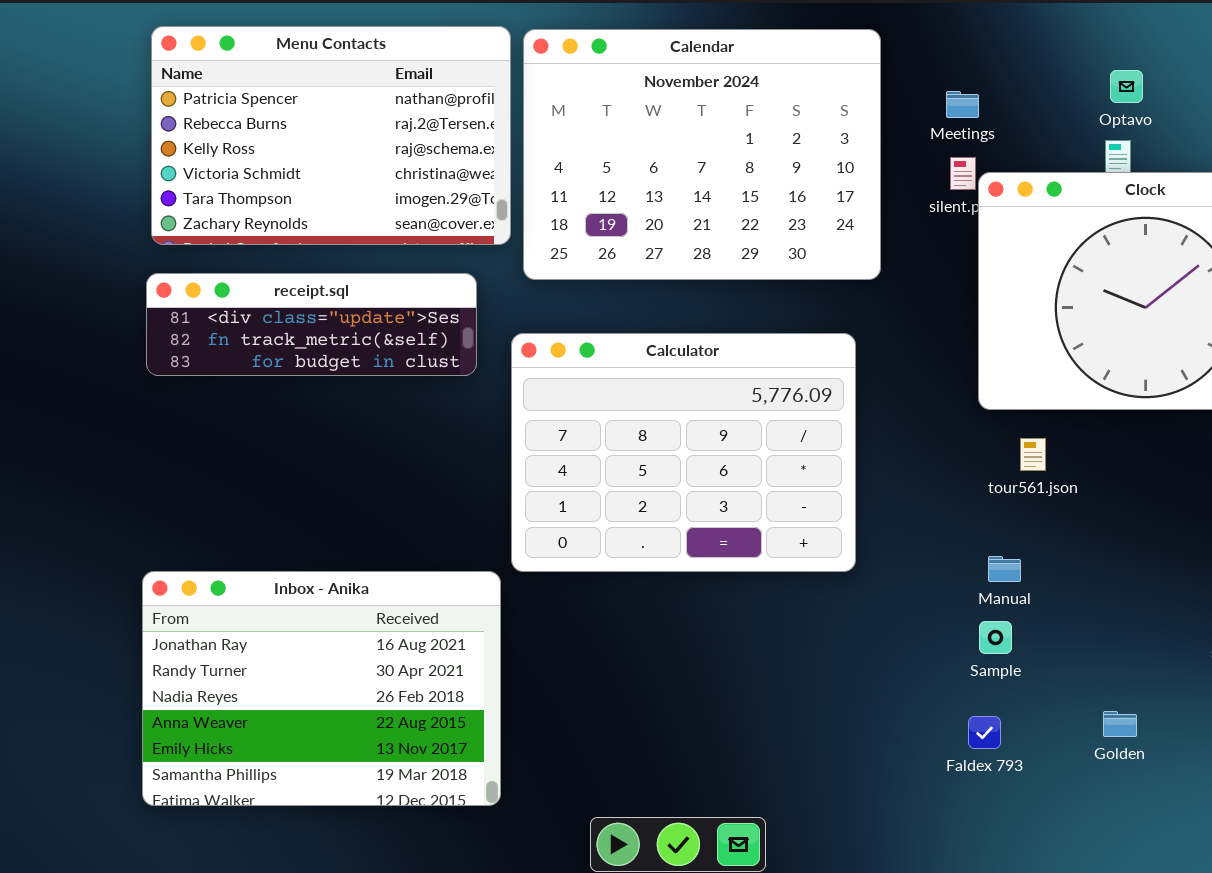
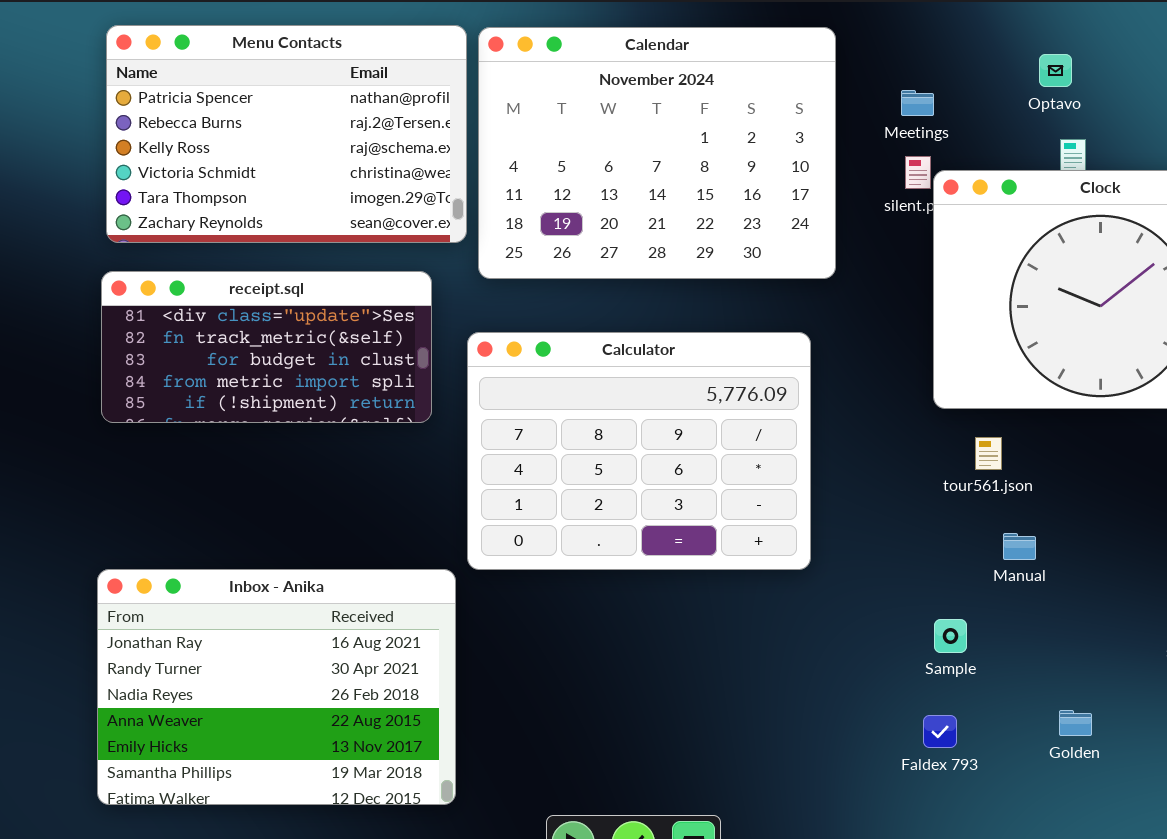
Optavo: [1110,70,1143,103] -> [1039,54,1072,87], moved
receipt.sql: [146,273,477,376] -> [101,271,432,423], resized
Manual: [988,556,1021,582] -> [1003,533,1036,560], moved

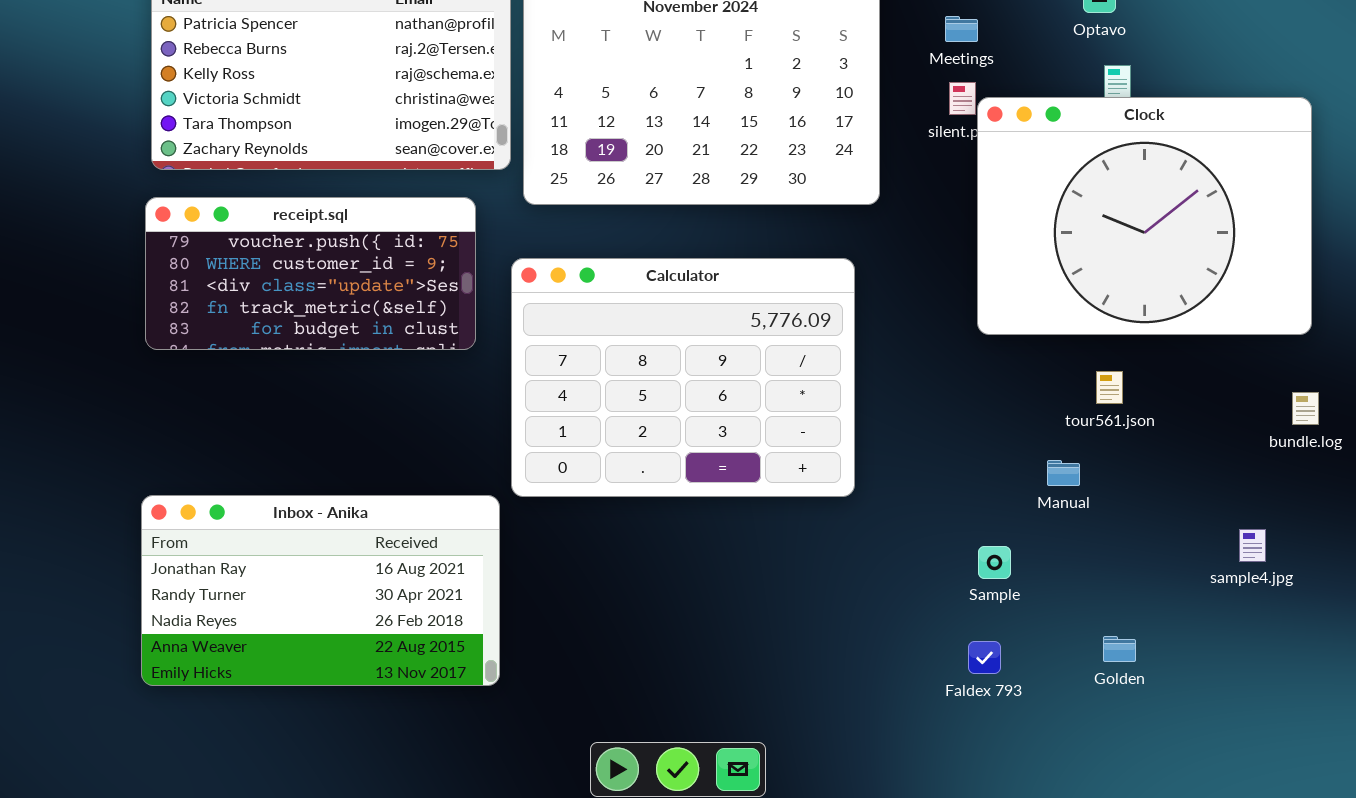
receipt.sql: [101,271,432,423] -> [145,197,476,350], scrolled up 2 rows
tour561.json: [975,437,1002,470] -> [1096,371,1123,404], moved
Inbox - Anika: [97,569,456,805] -> [141,495,500,686], resized

